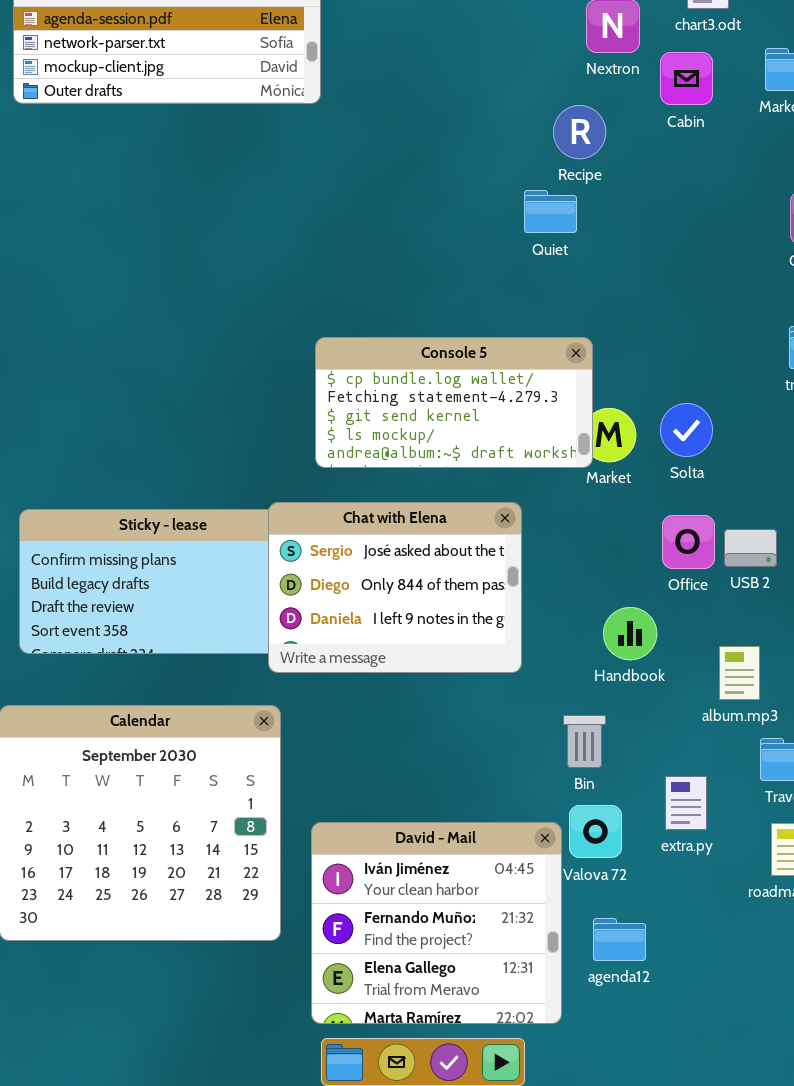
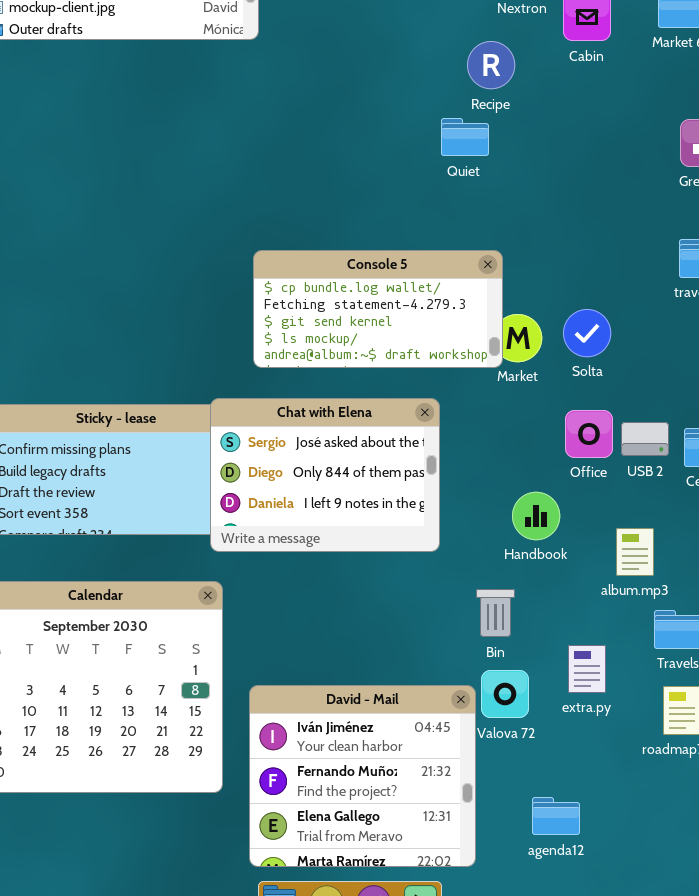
agenda12: [593,918,646,961] -> [532,797,580,835], moved

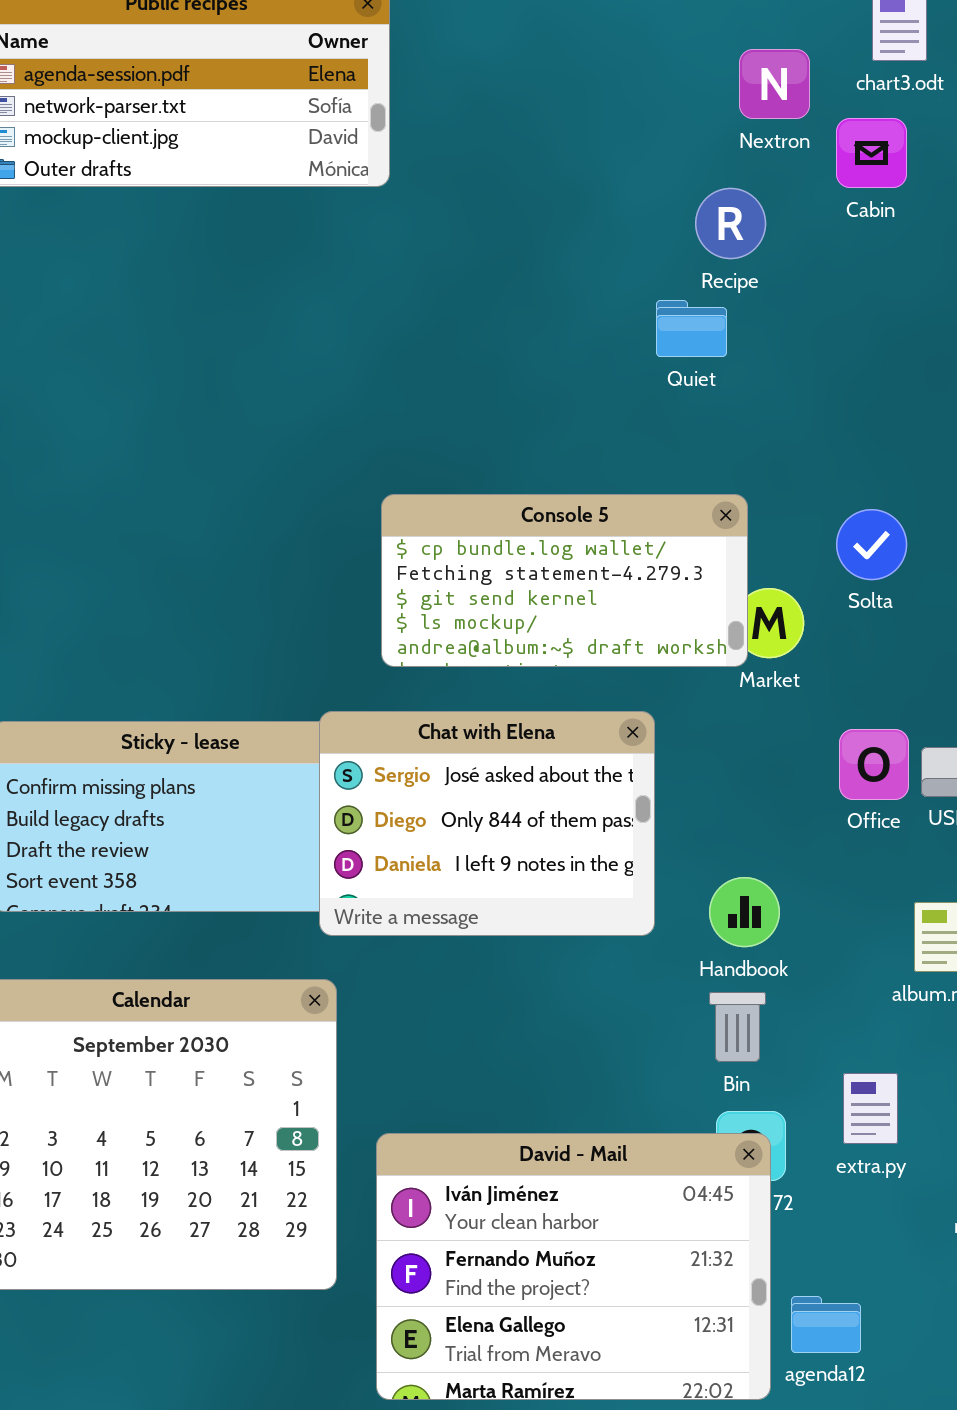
Solta: [563,309,611,357] -> [836,509,907,580], moved
Handbook: [512,492,560,540] -> [709,877,780,947], moved
David - Mail: [249,685,476,867] -> [376,1133,771,1400], resized

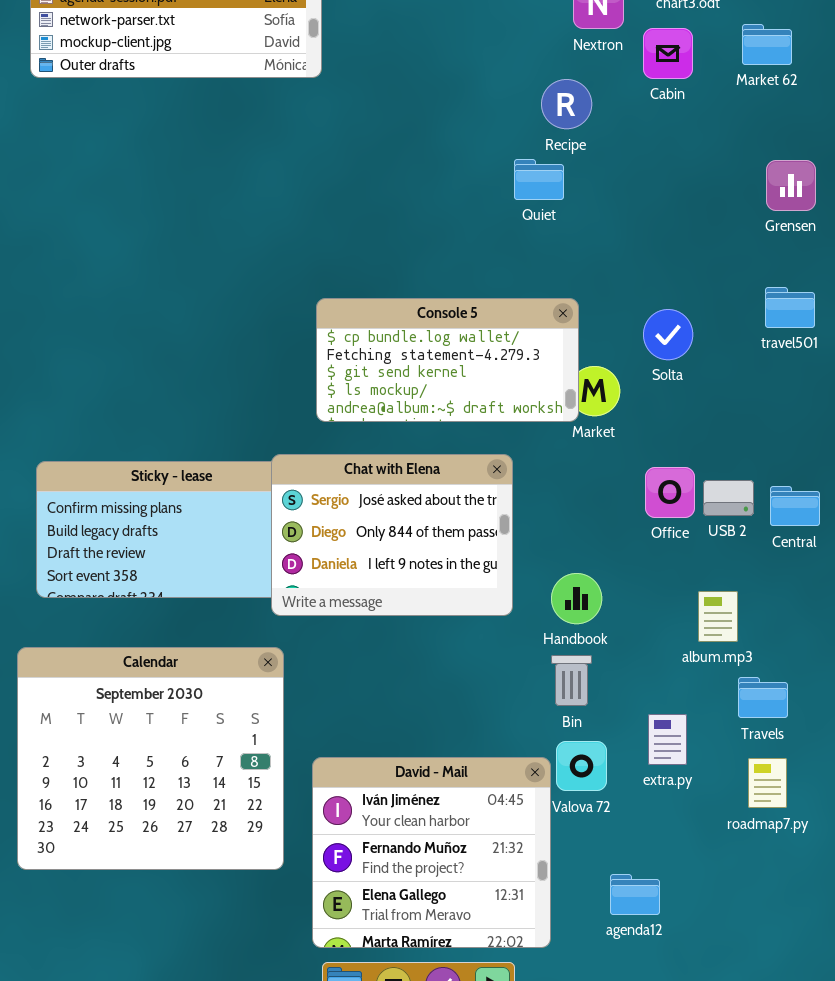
David - Mail: [376,1133,771,1400] -> [312,757,551,948], resized

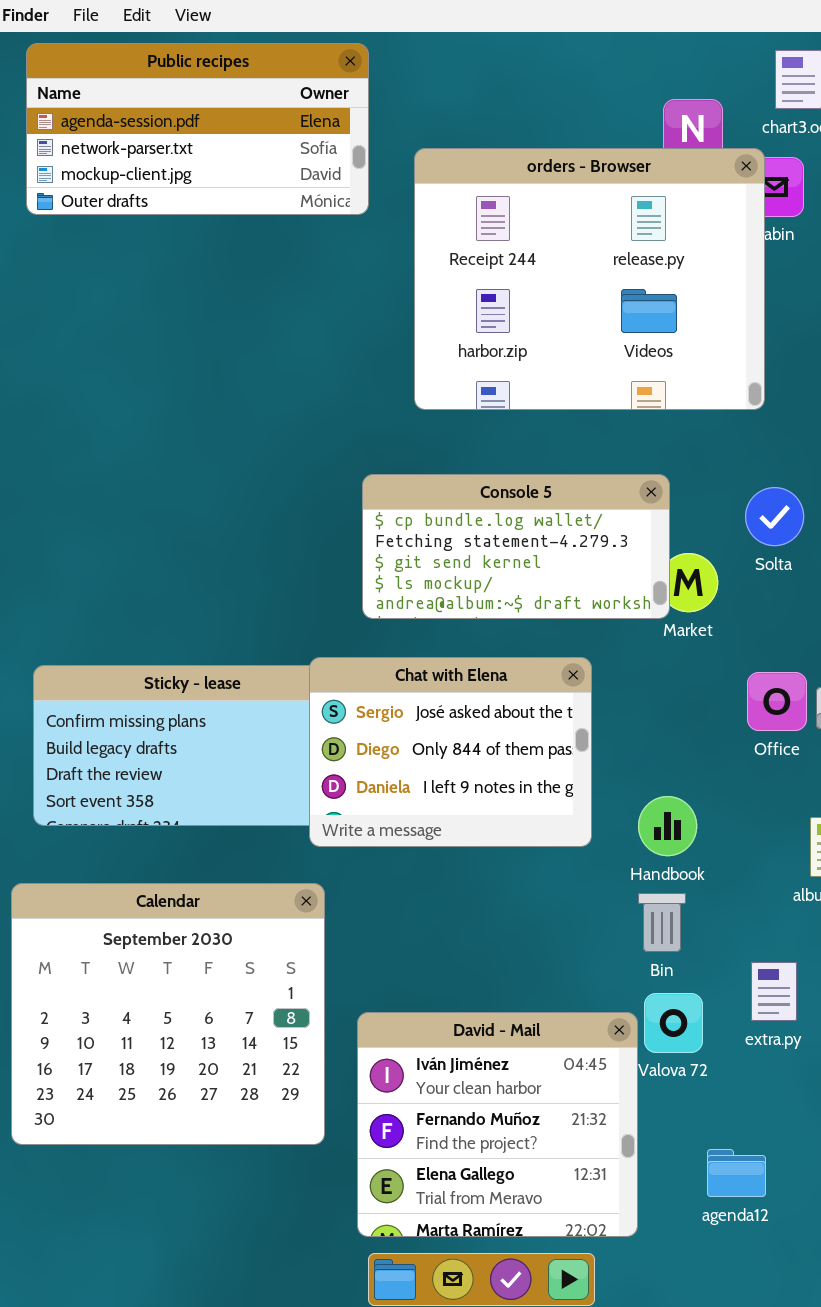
orders - Browser: none -> [414,148,765,410], opened

